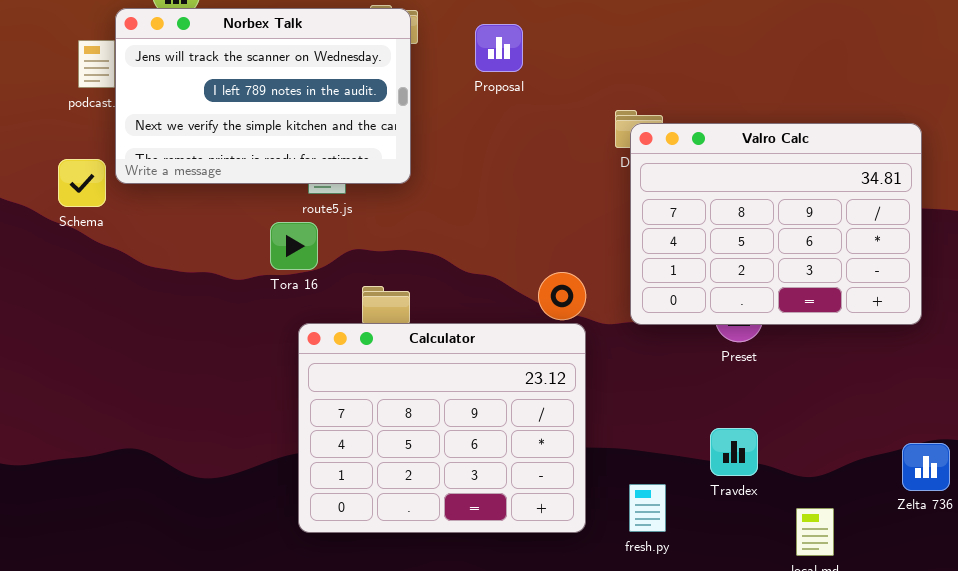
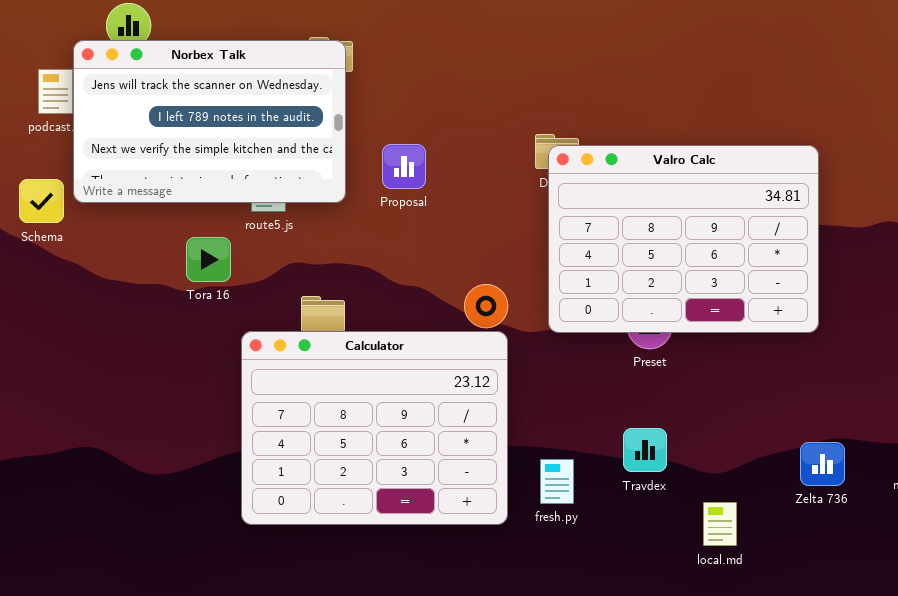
Proposal: [475,24,523,72] -> [382,144,426,189], moved
Tora 16: [270,222,318,270] -> [186,237,231,282], moved
fresh.py: [629,484,666,532] -> [540,459,574,504], moved

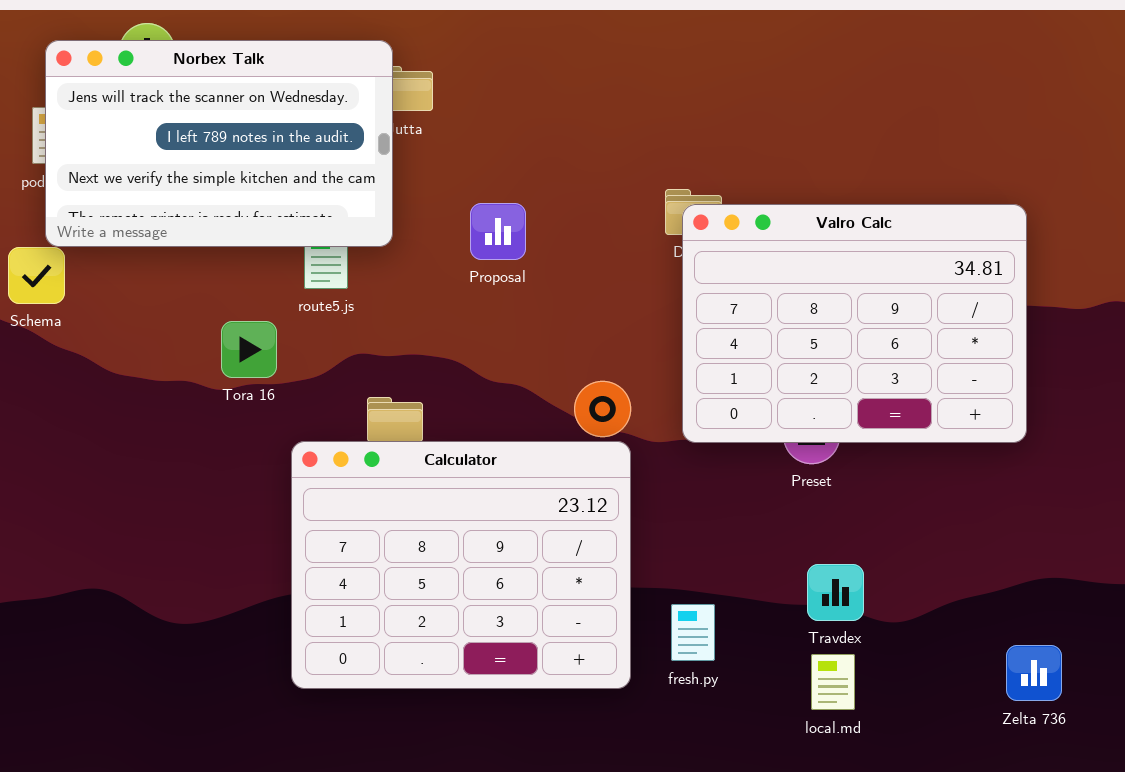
Norbex Talk: [73,40,346,203] -> [45,40,393,247], moved
Travdex: [623,428,667,472] -> [807,564,864,621], moved
Zelta 736: [800,442,845,486] -> [1006,645,1062,701], moved
local.md: [703,502,737,546] -> [811,654,855,710], moved

